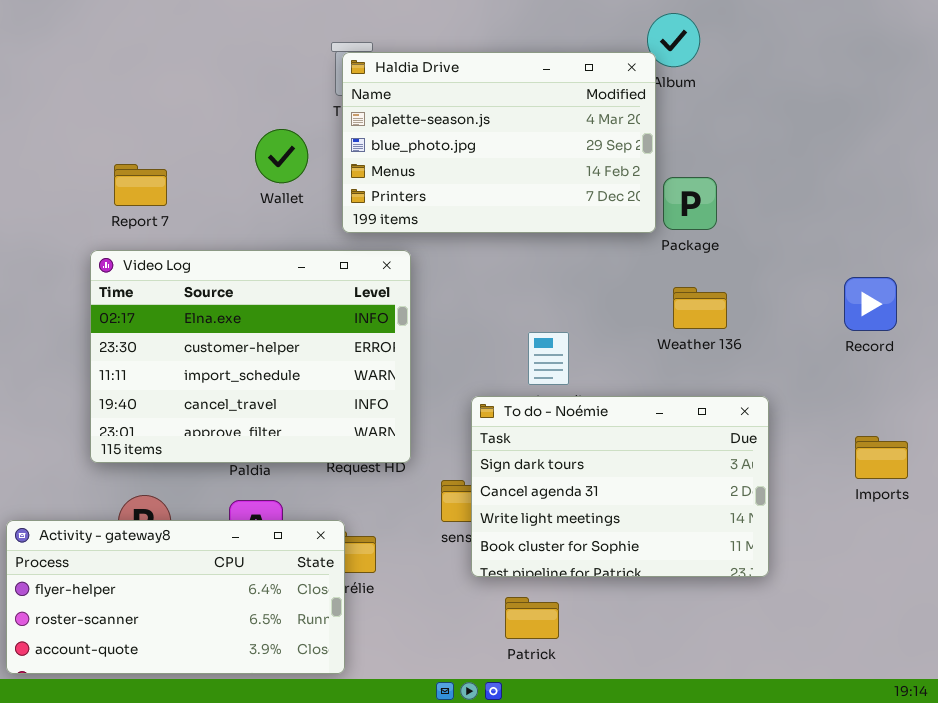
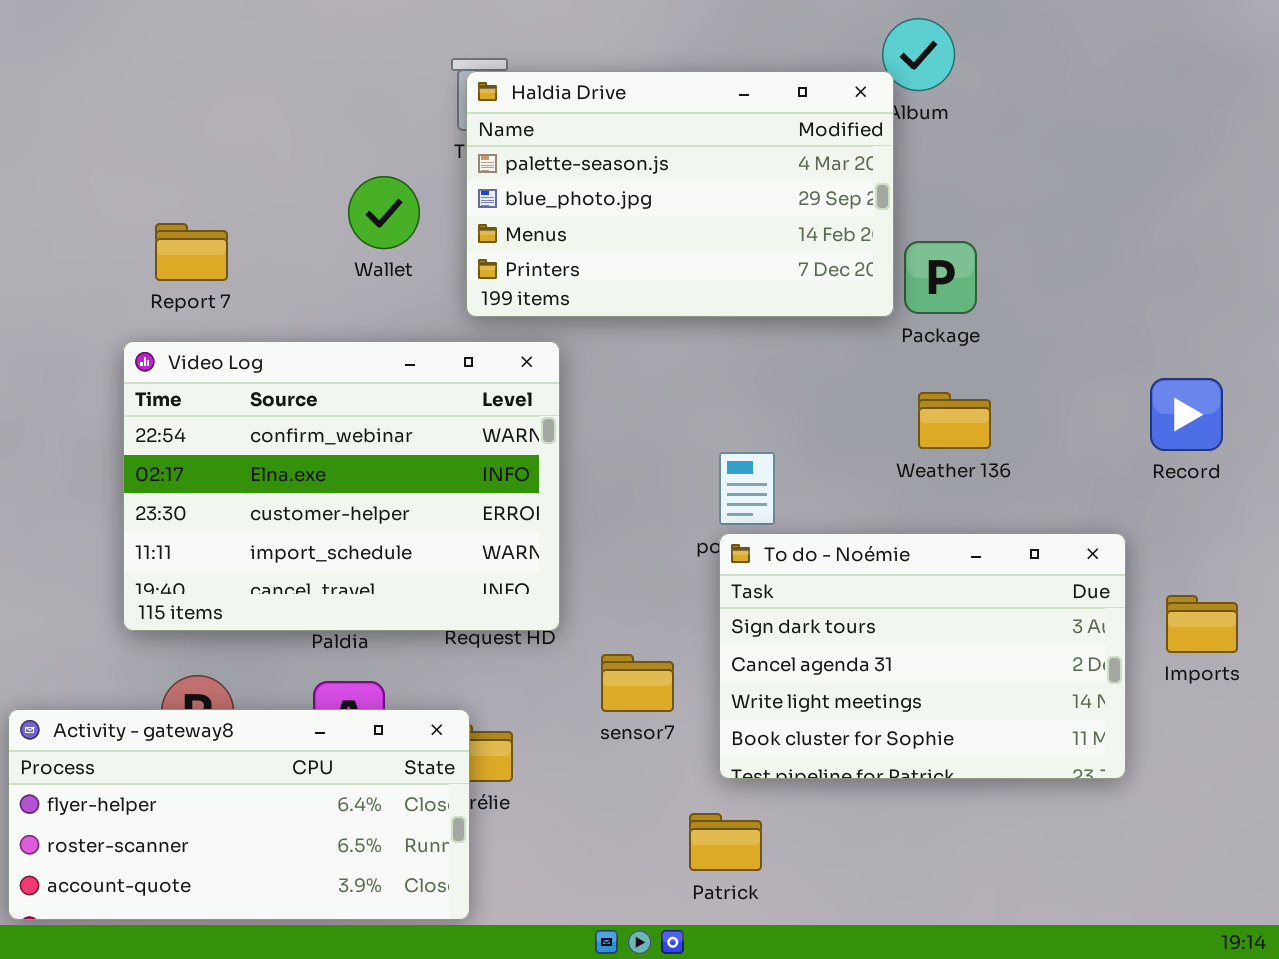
Video Log: [90,250,411,463] -> [123,341,560,631], scrolled up 1 row
To do - Noémie: [471,396,769,577] -> [719,533,1126,779], moved

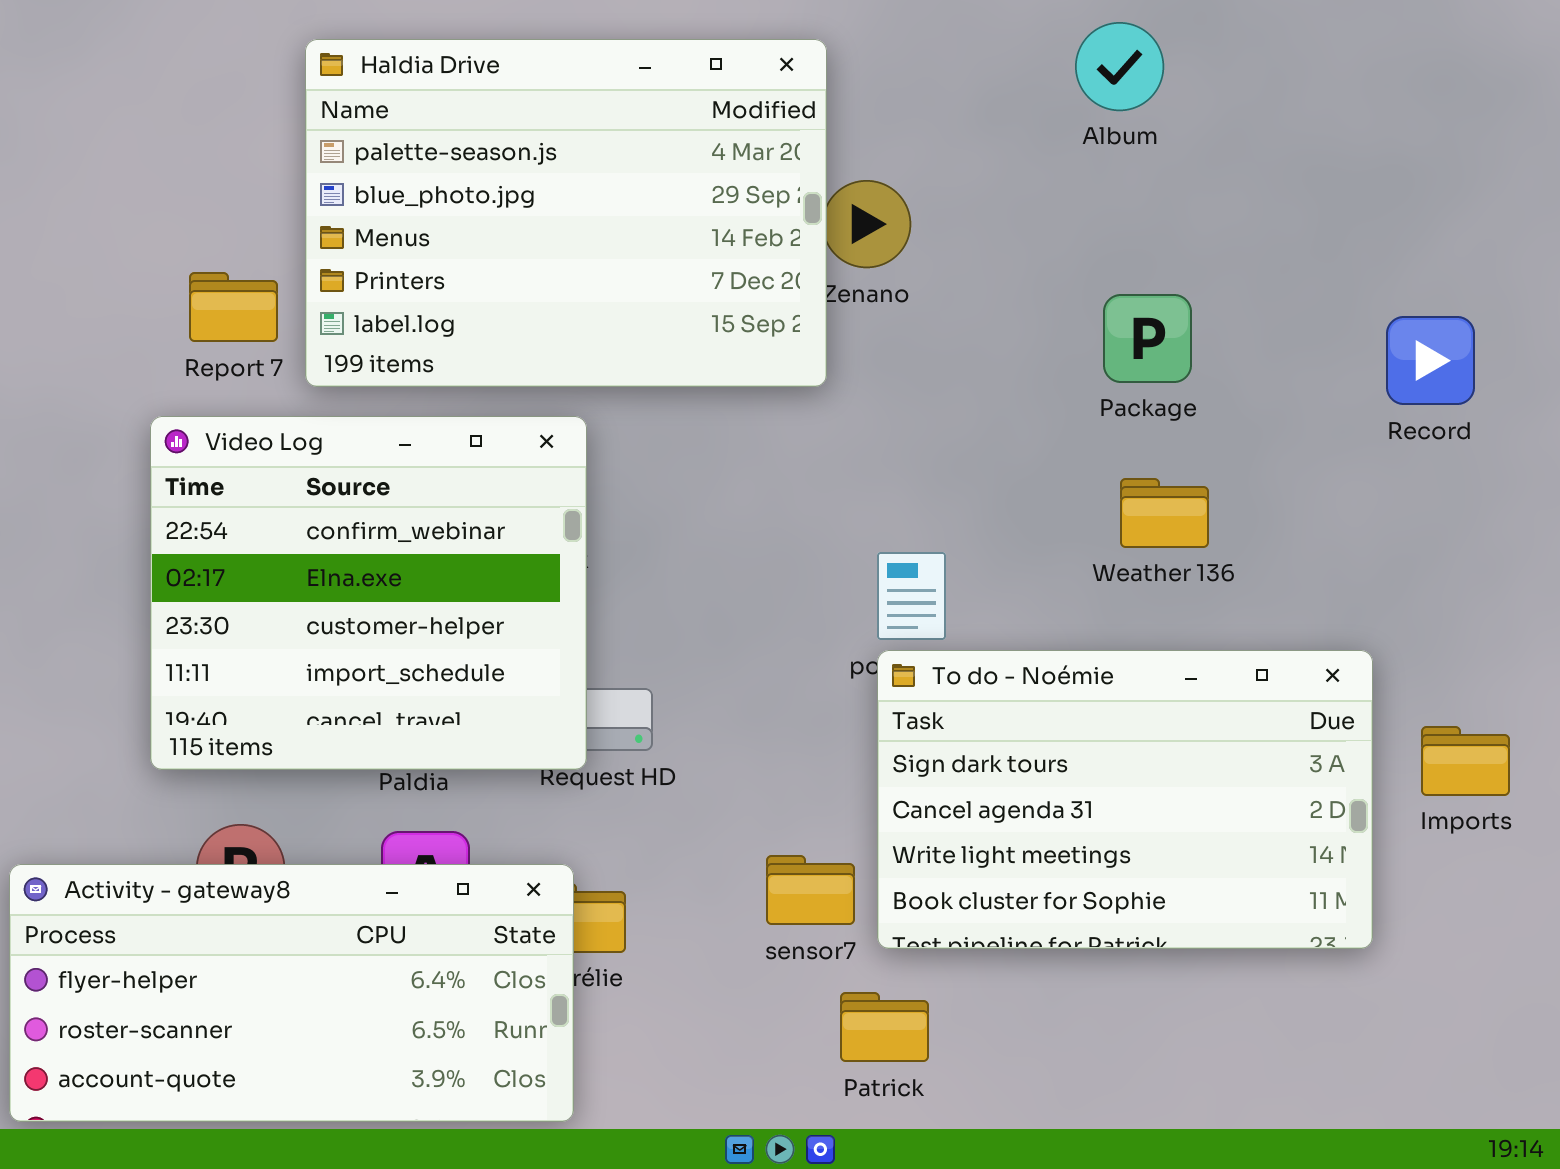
Haldia Drive: [466,71,894,317] -> [305,39,827,387], moved, resized
Video Log: [123,341,560,631] -> [150,416,587,770], resized
Record: [1150,378,1223,451] -> [1386,316,1475,405], moved
sensor7: [601,654,674,712] -> [766,855,855,925], moved

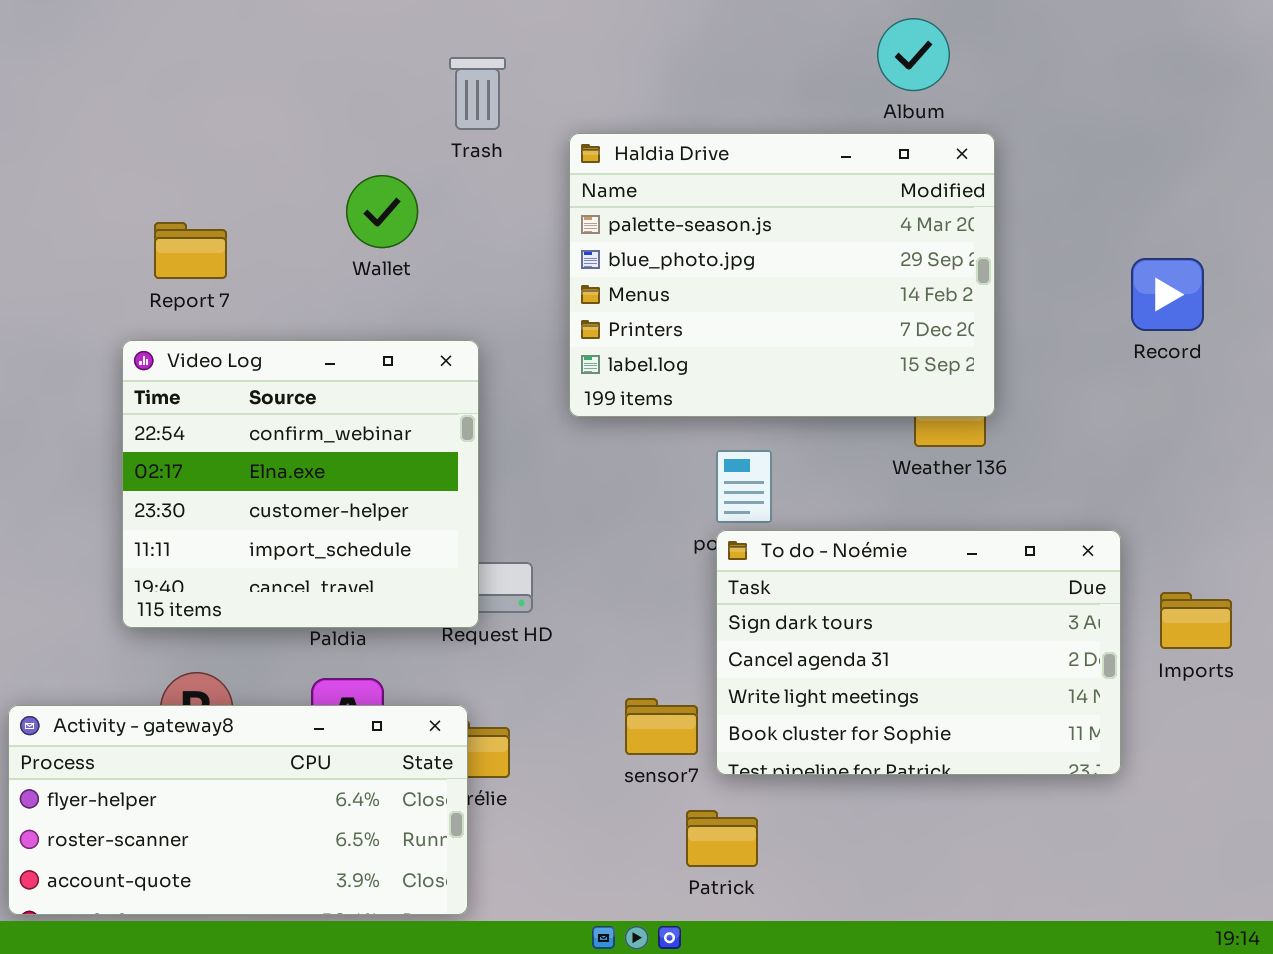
Haldia Drive: [305,39,827,387] -> [569,133,995,417], moved

